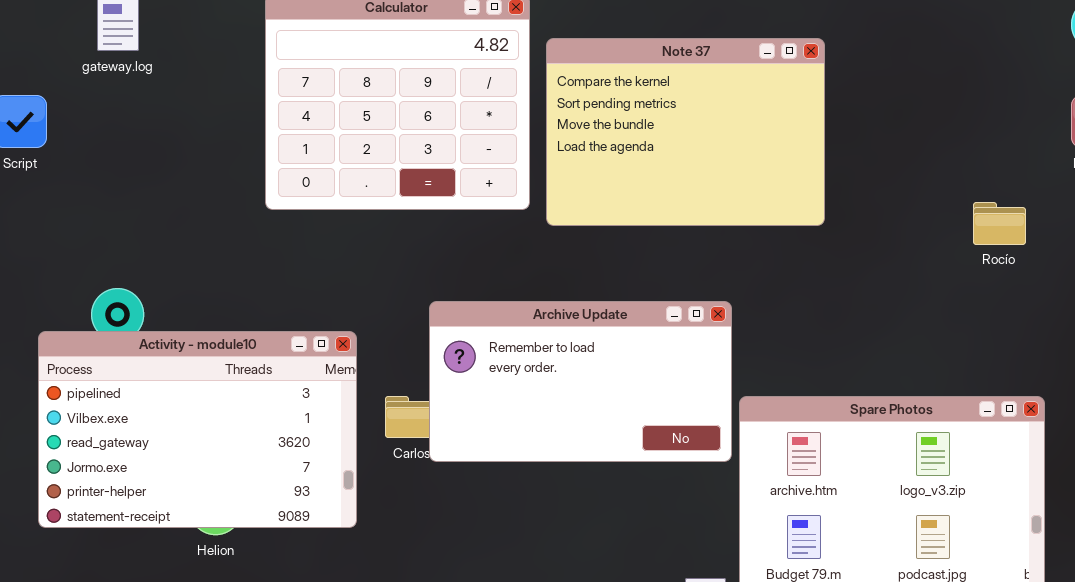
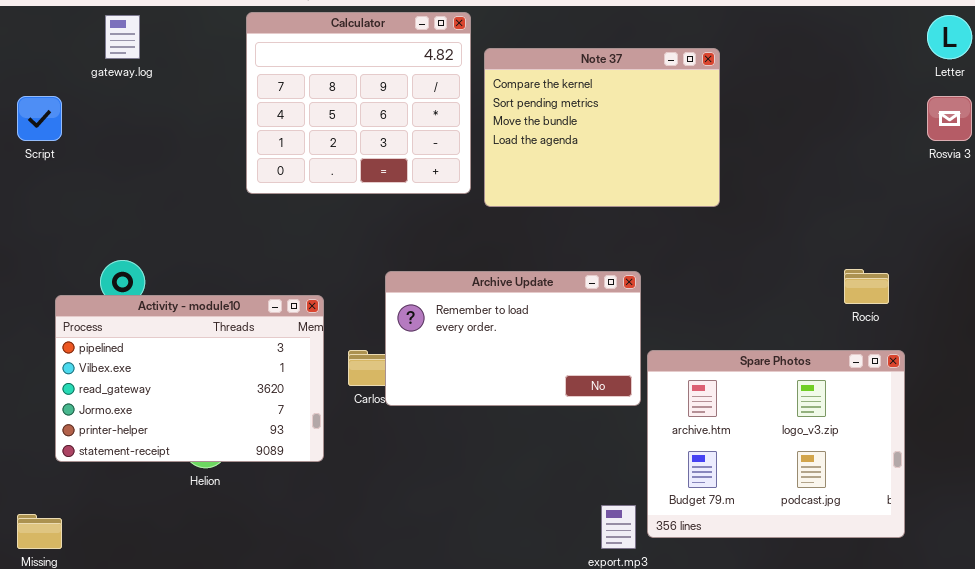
Rocío: [973,202,1026,245] -> [844,269,889,304], moved

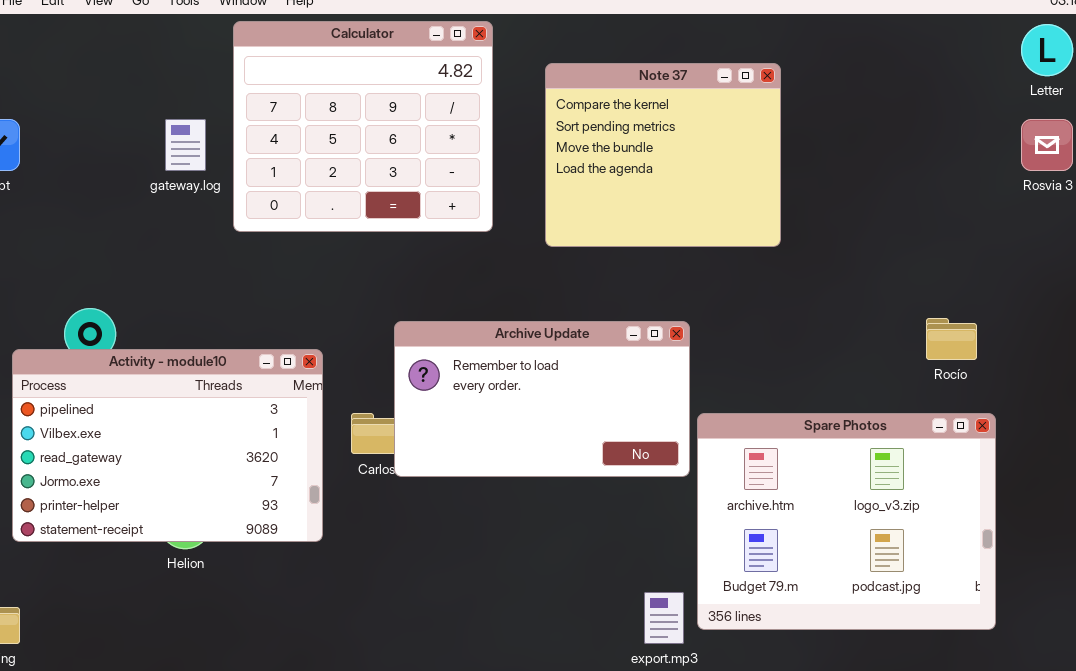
gateway.log: [105,15,140,59] -> [165,119,206,171], moved
Note 37: [484,48,720,207] -> [545,63,781,247], resized

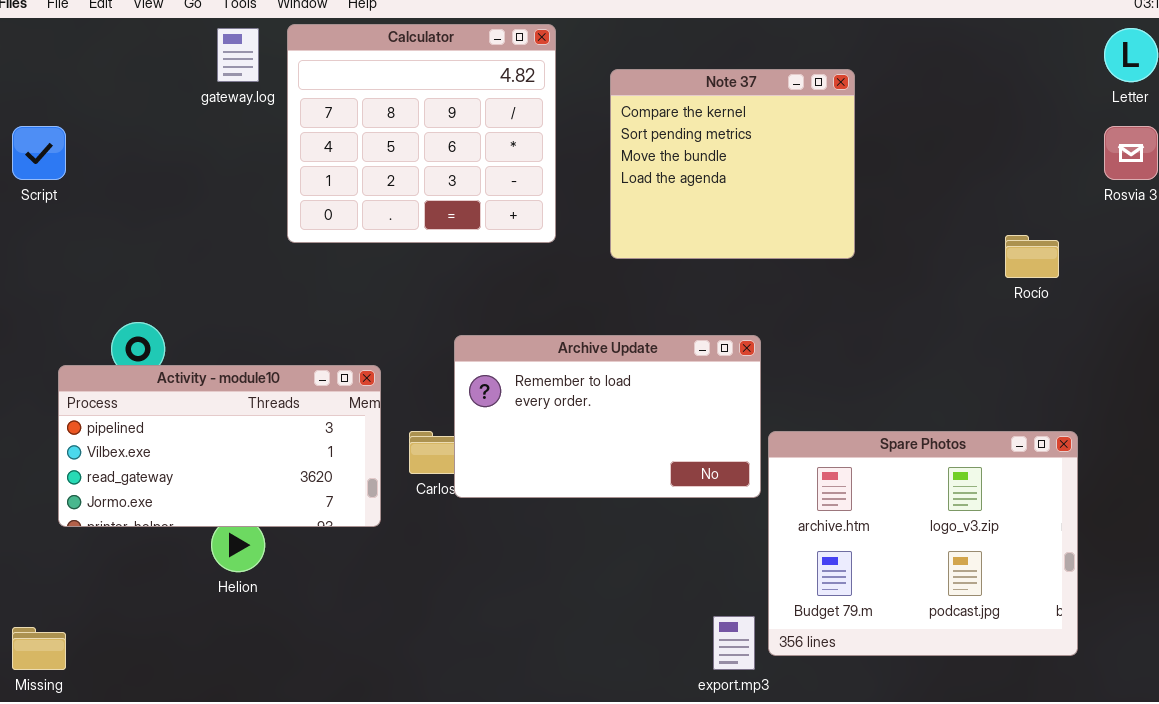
gateway.log: [165,119,206,171] -> [217,28,259,82], moved
Rocío: [926,318,977,360] -> [1005,235,1059,278], moved
Activity - module10: [12,349,323,542] -> [58,365,381,527], resized

